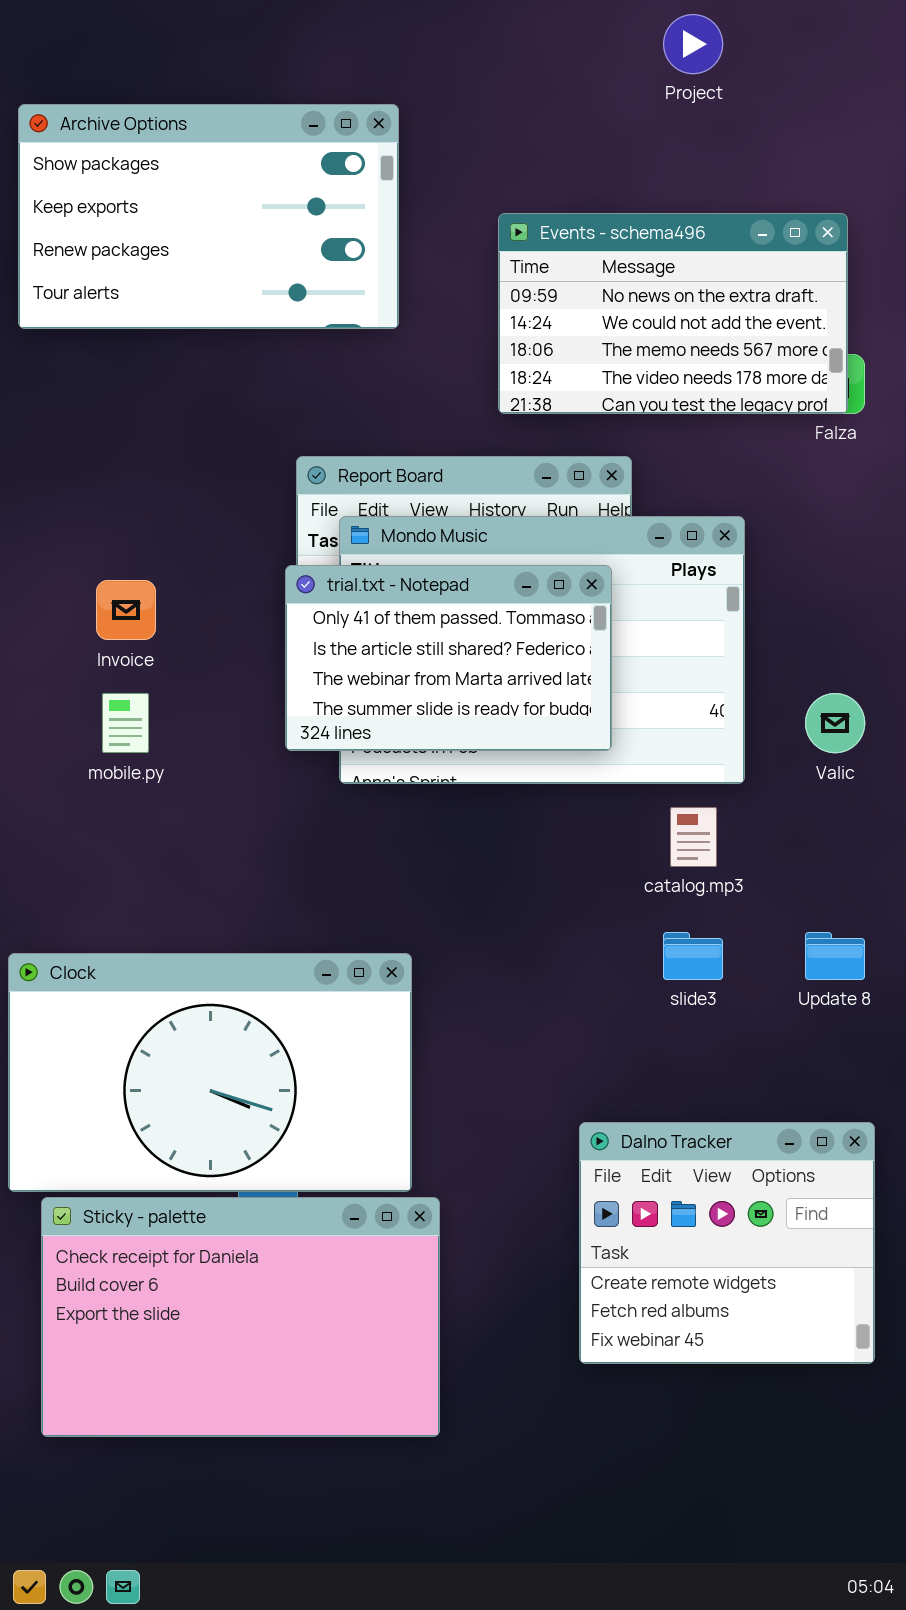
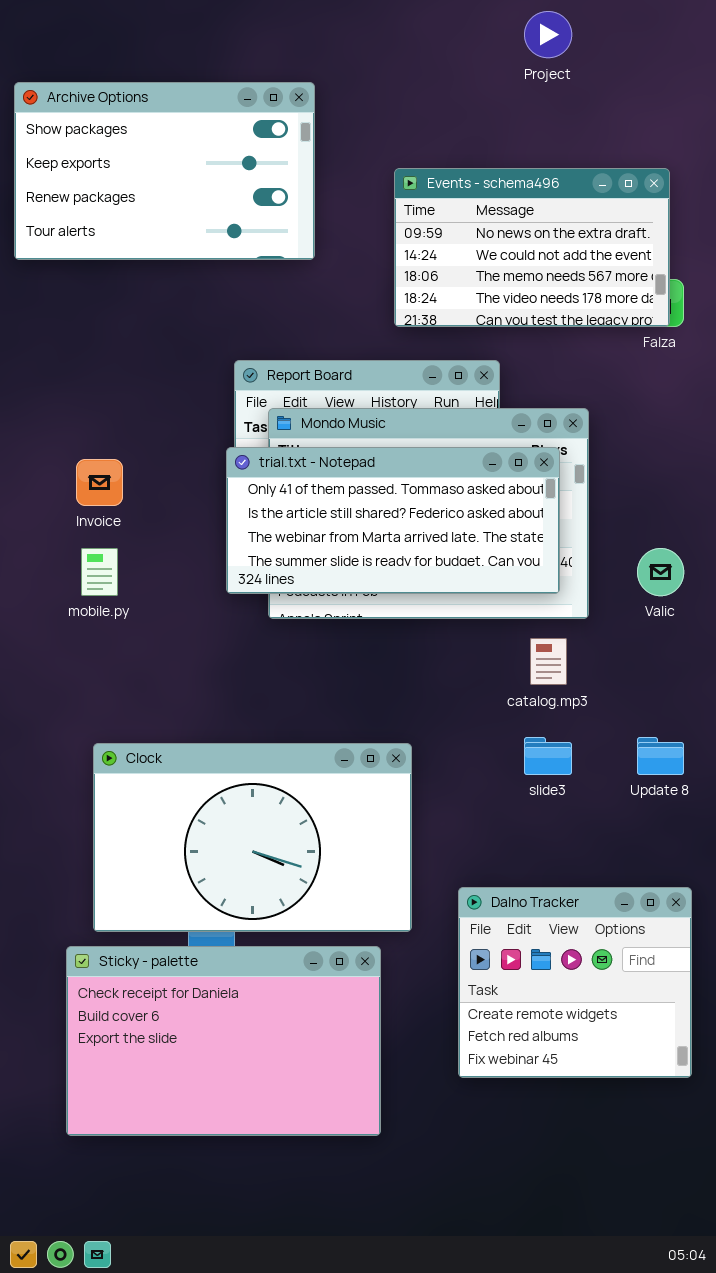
trial.txt - Notepad: [285,565,612,751] -> [226,447,560,594], resized
Clock: [8,953,412,1192] -> [93,743,412,932], moved
Sticky - palette: [41,1197,440,1437] -> [66,946,381,1136], moved

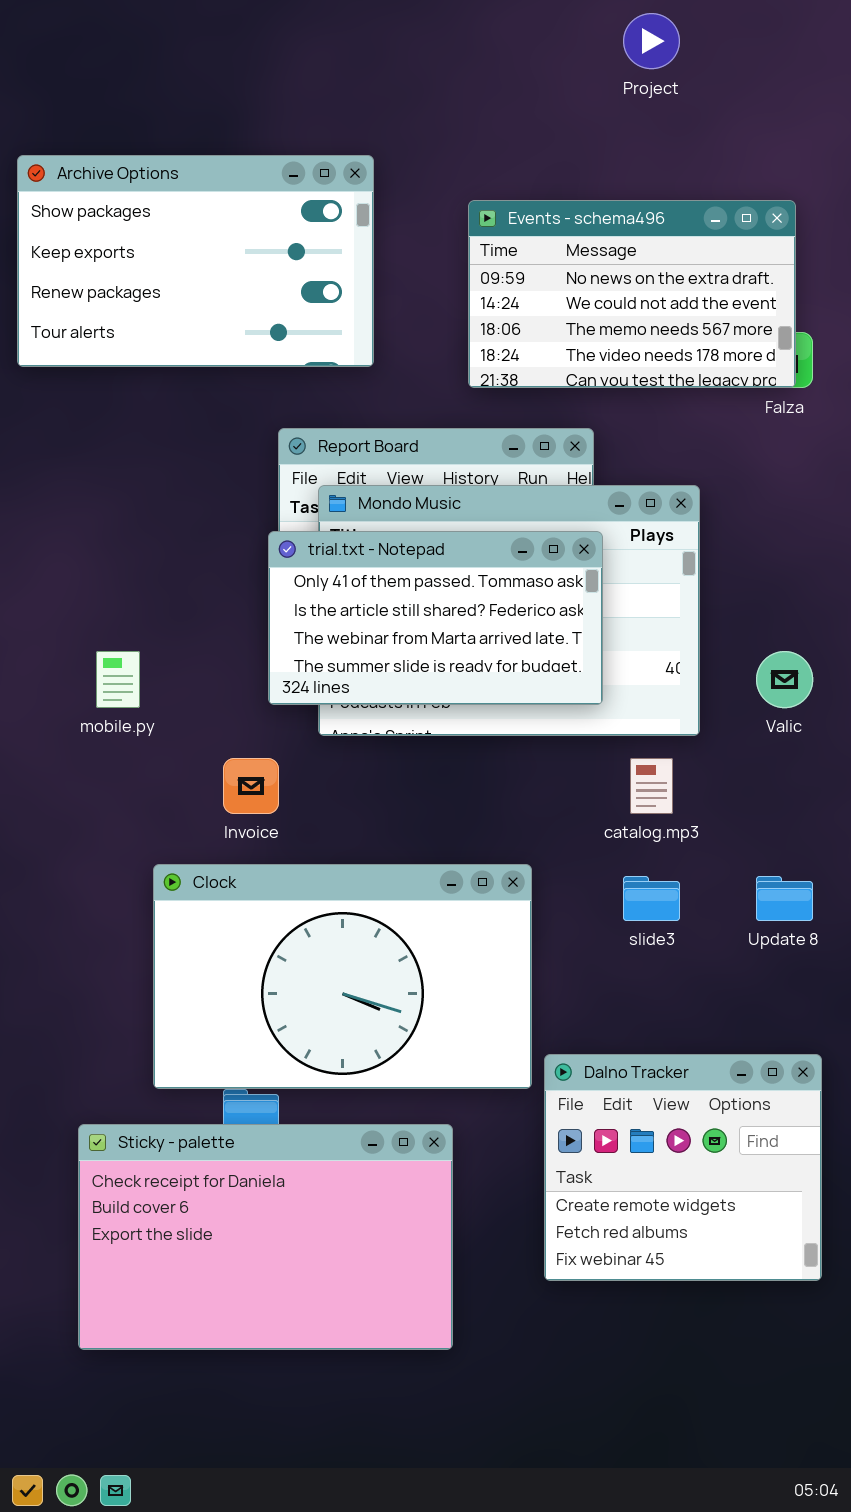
Archive Options: [14,82,315,260] -> [17,155,374,367], moved
trial.txt - Notepad: [226,447,560,594] -> [268,531,603,705], resized
Invoice: [76,459,123,506] -> [223,758,279,814], moved
Clock: [93,743,412,932] -> [153,864,532,1089], moved

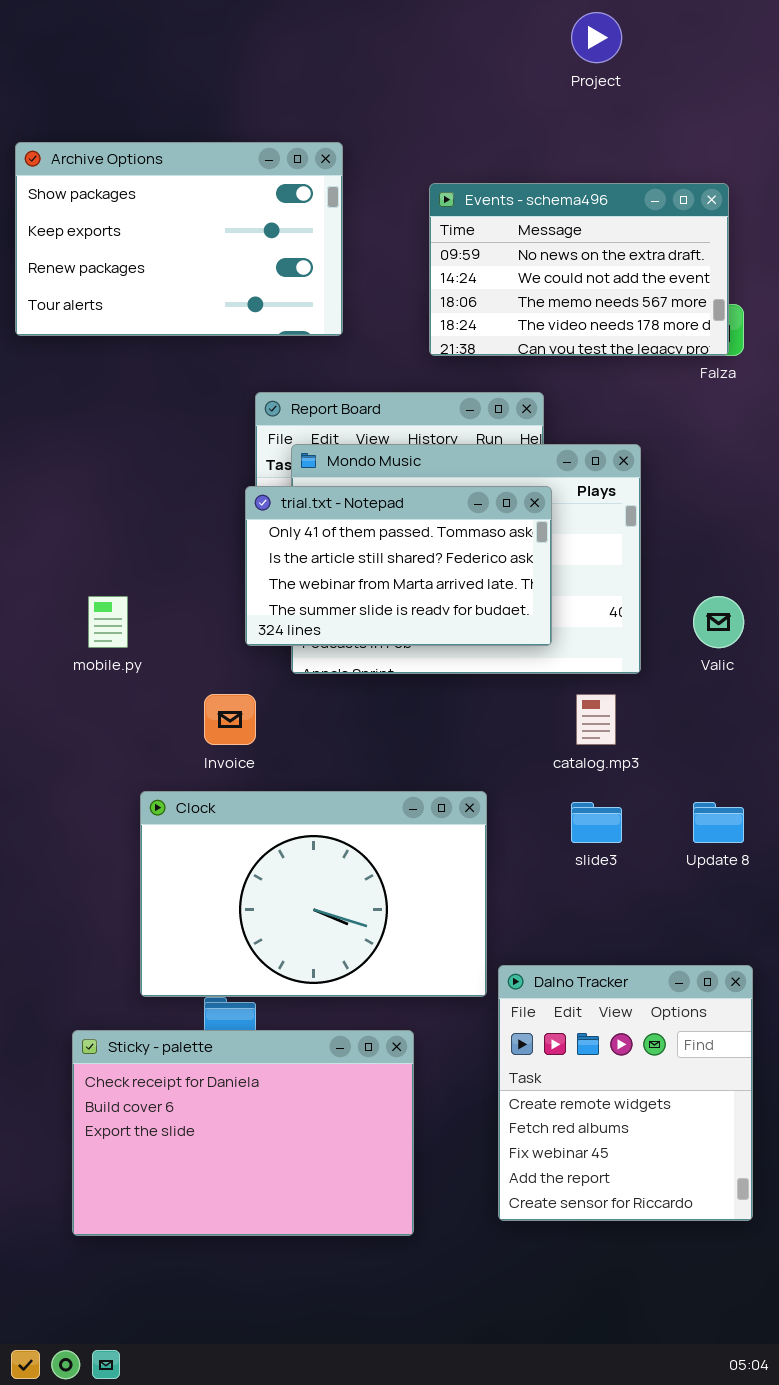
Dalno Tracker: [544,1054,822,1281] -> [498,965,753,1221], resized

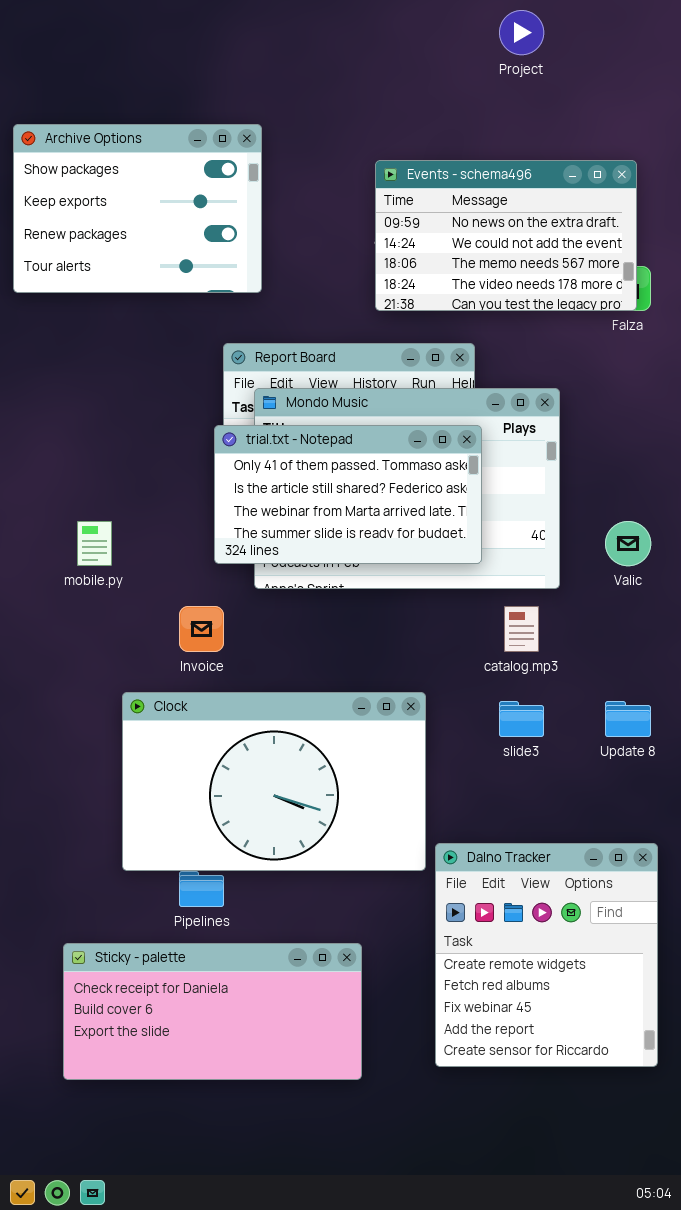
Archive Options: [15,142,343,336] -> [13,124,262,293], resized
Sticky - palette: [72,1030,414,1236] -> [63,943,362,1080], resized

